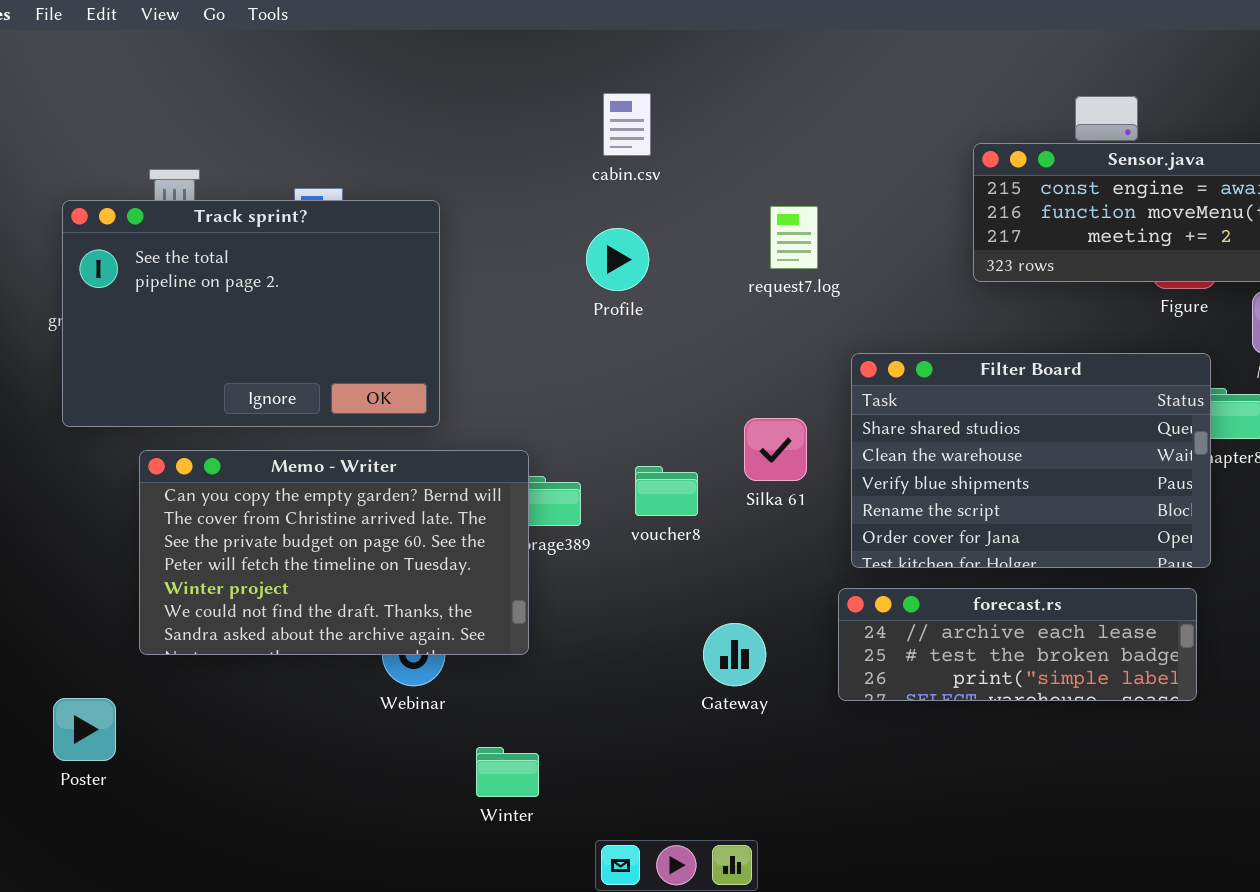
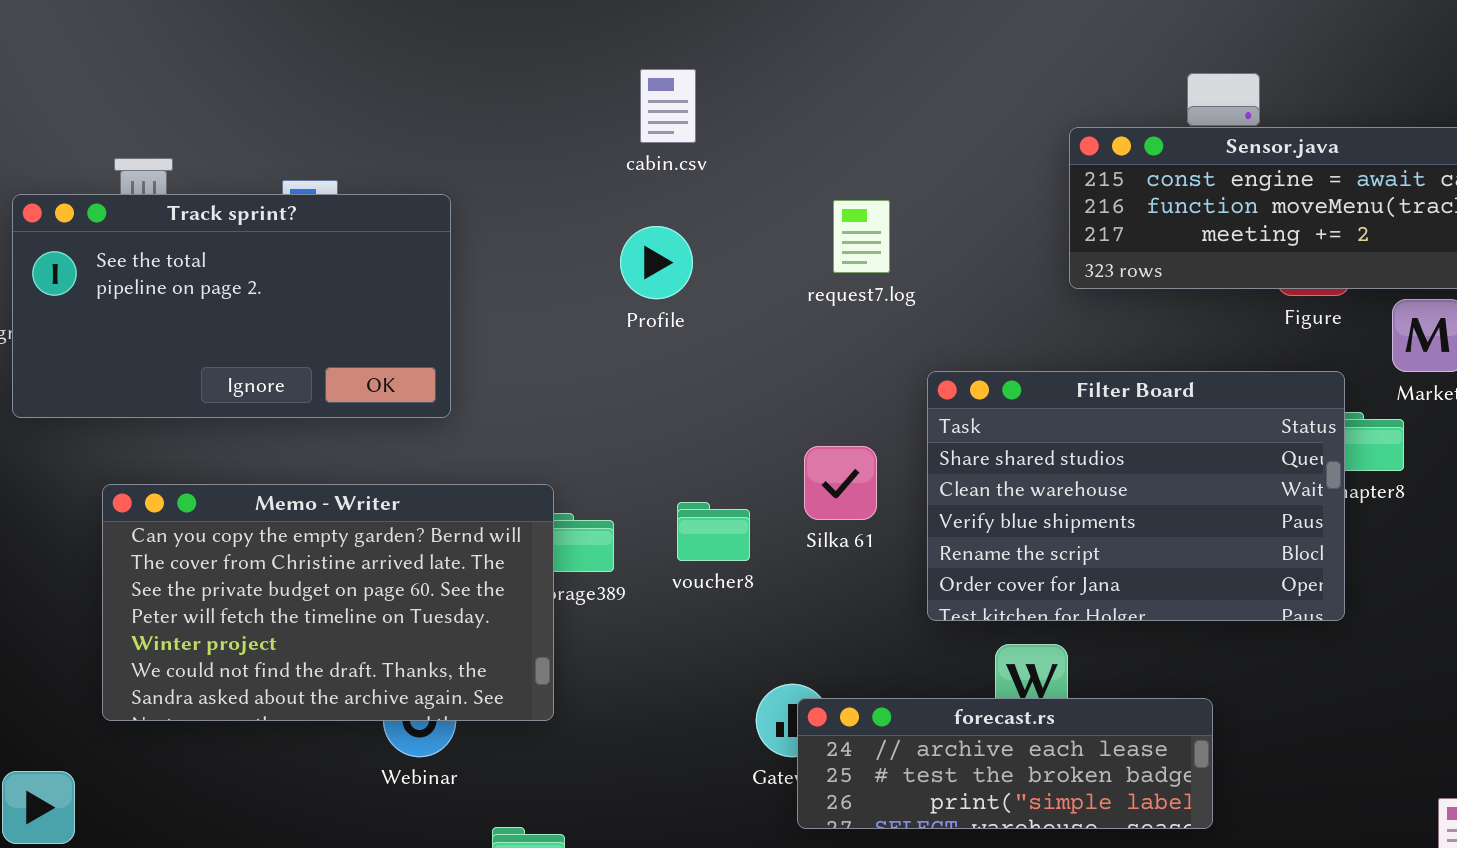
Track sprint?: [62,200,440,427] -> [12,194,451,418], resized
forecast.rs: [838,588,1197,701] -> [797,698,1213,829], moved

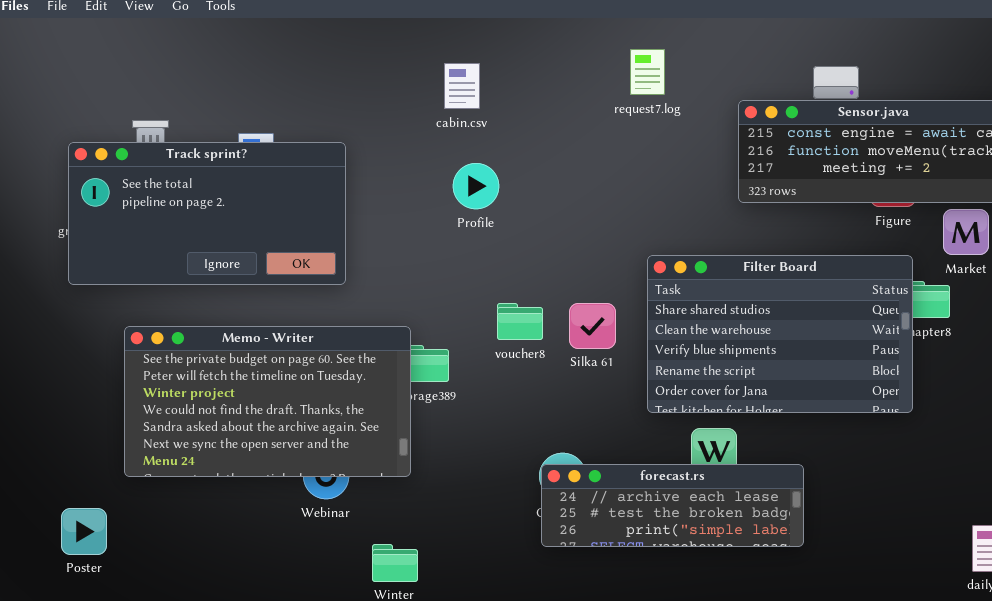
cabin.csv: [640,69,696,143] -> [444,63,480,109], moved
request7.log: [833,200,890,273] -> [630,49,665,95], moved
Memo - Writer: [102,484,554,721] -> [124,326,411,477], scrolled down 2 rows
voucher8: [677,502,750,561] -> [497,303,543,340], moved
forecast.rs: [797,698,1213,829] -> [541,464,804,547], moved

